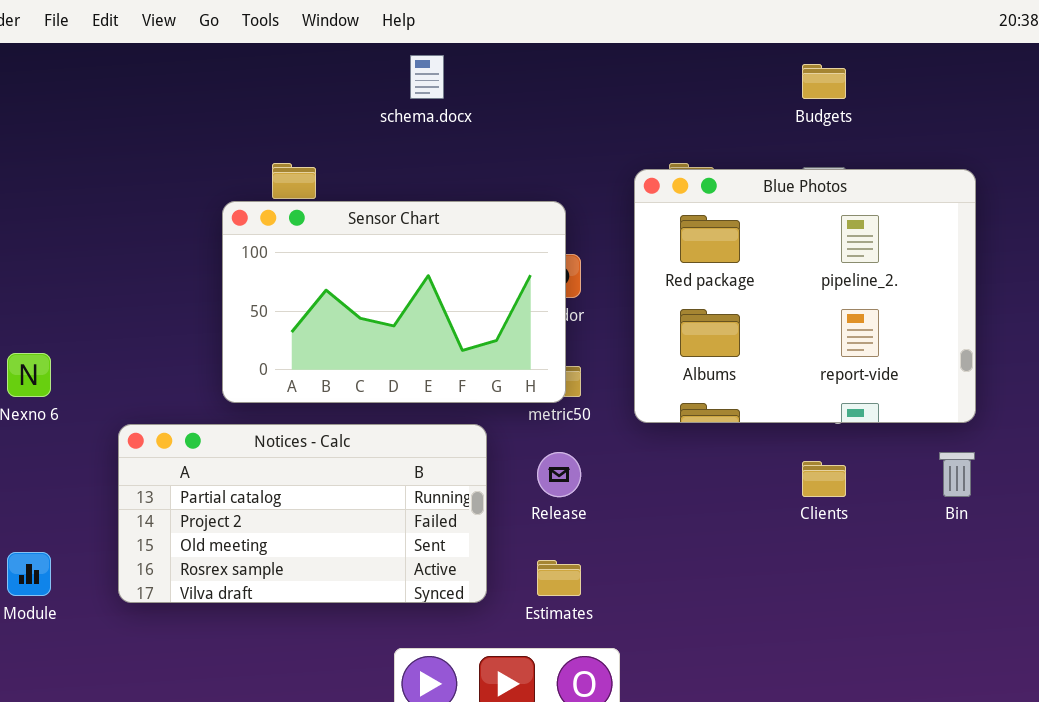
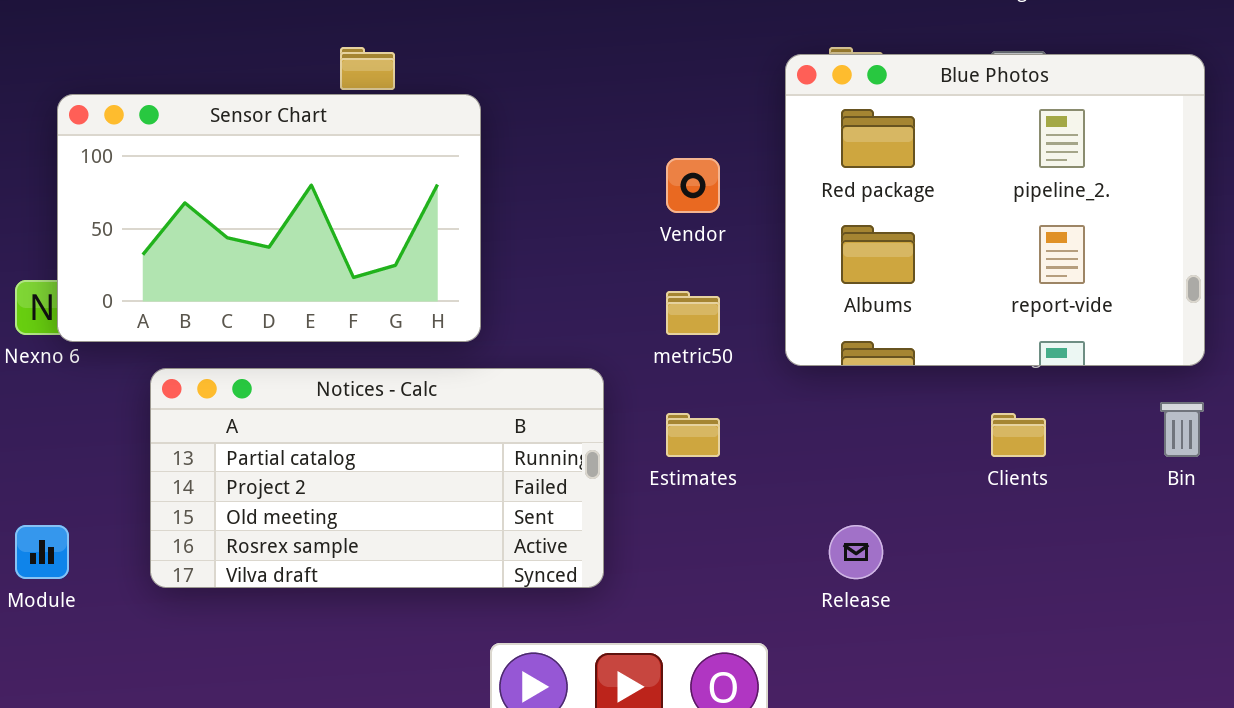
Sensor Chart: [222,201,566,403] -> [57,94,481,342], moved
Release: [537,452,581,497] -> [829,525,883,579], moved
Estimates: [537,560,581,596] -> [666,413,720,457], moved

